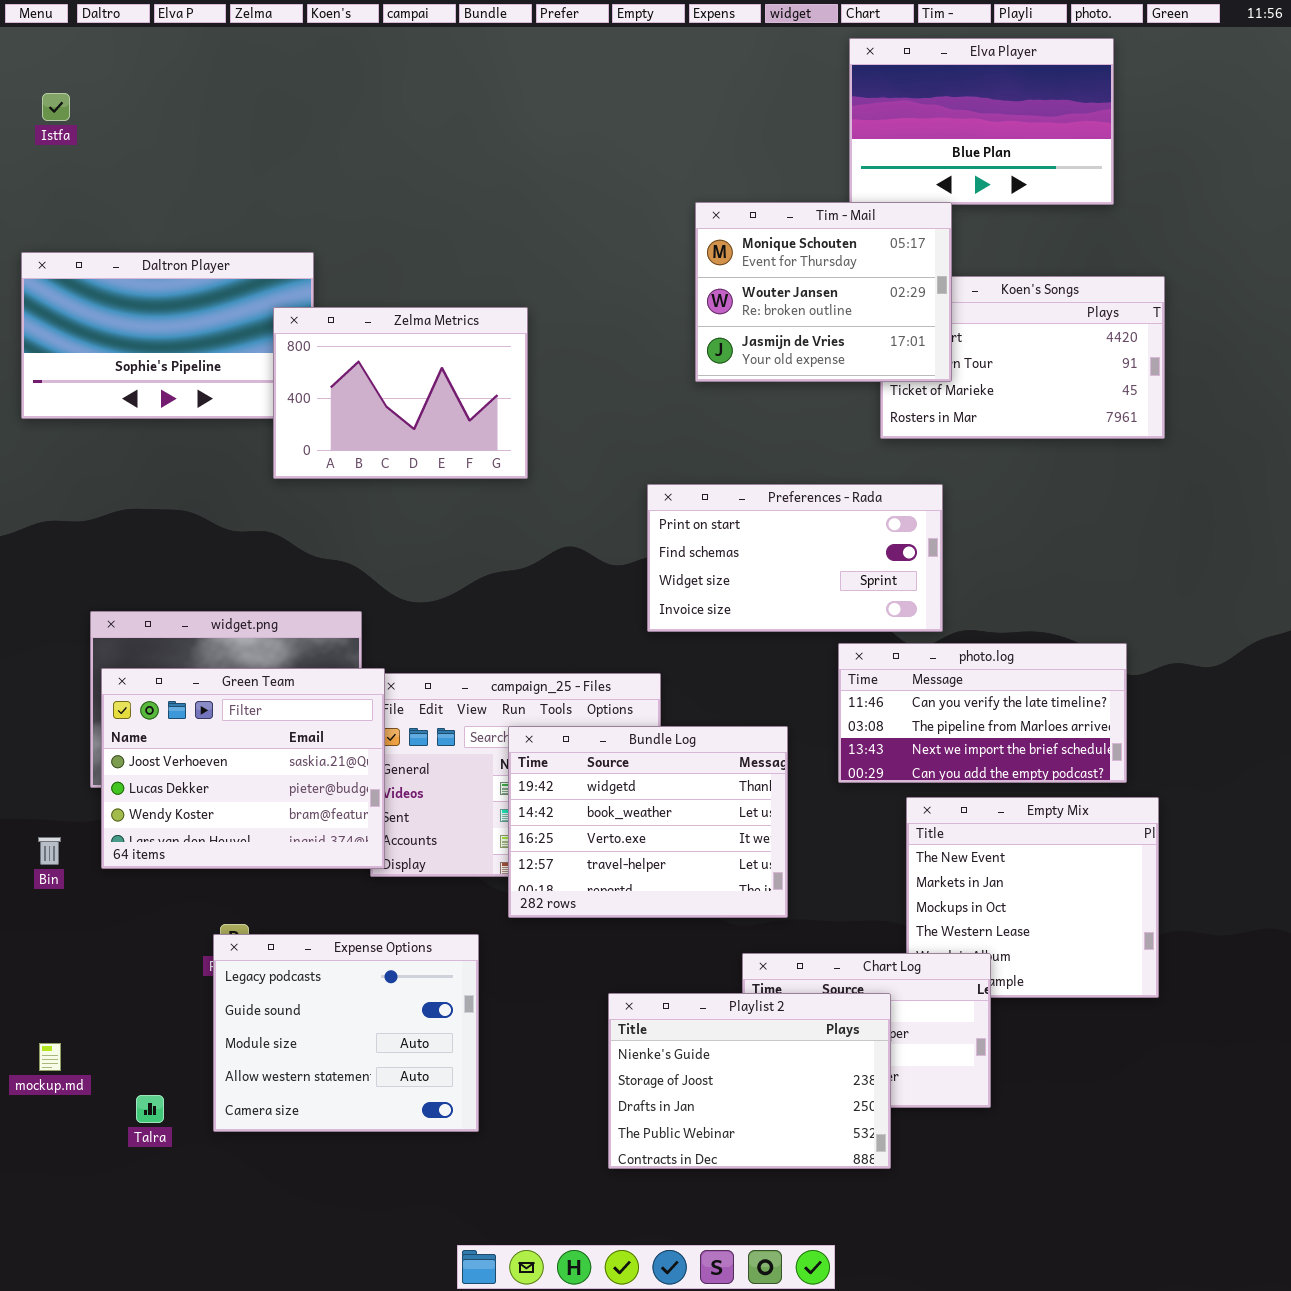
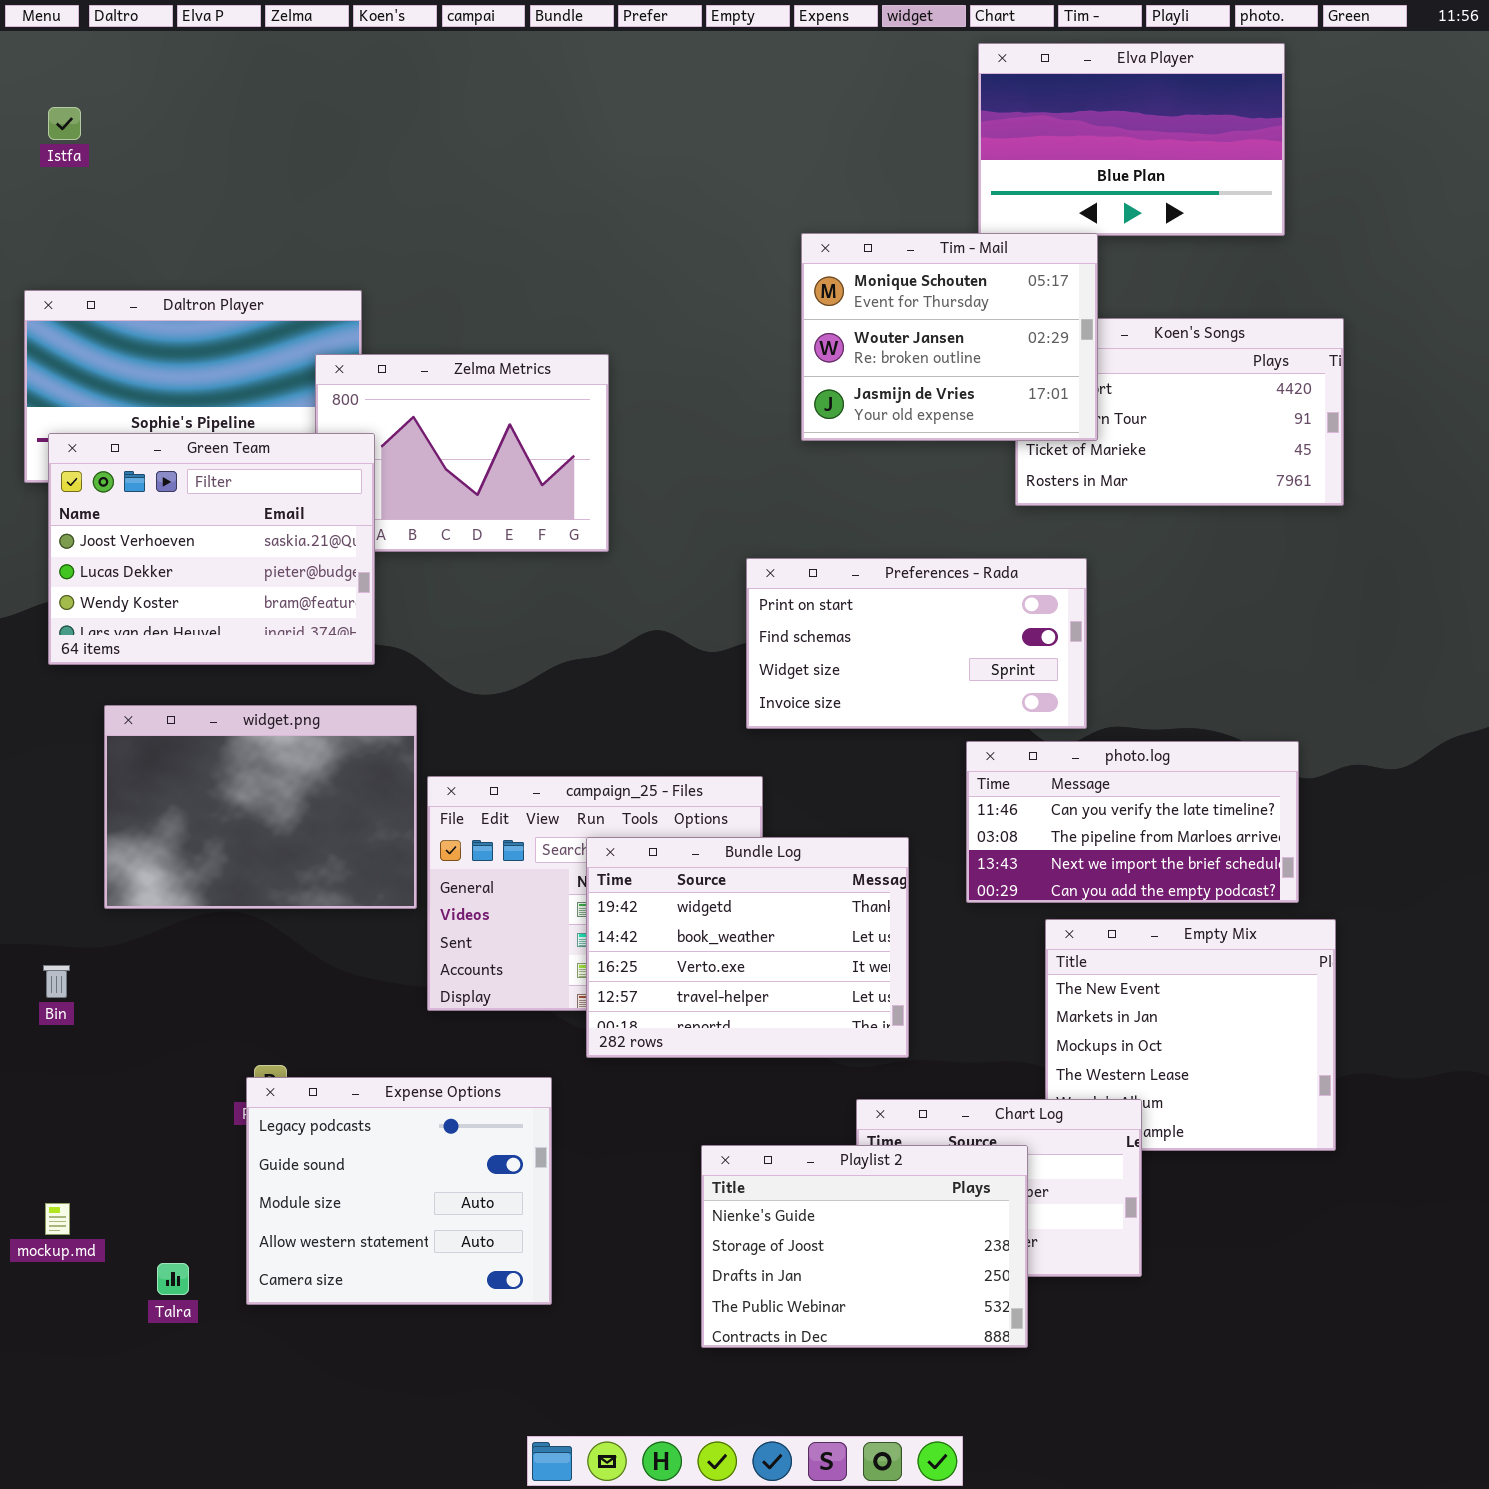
Green Team: [101,668,385,869] -> [48,433,375,665], moved

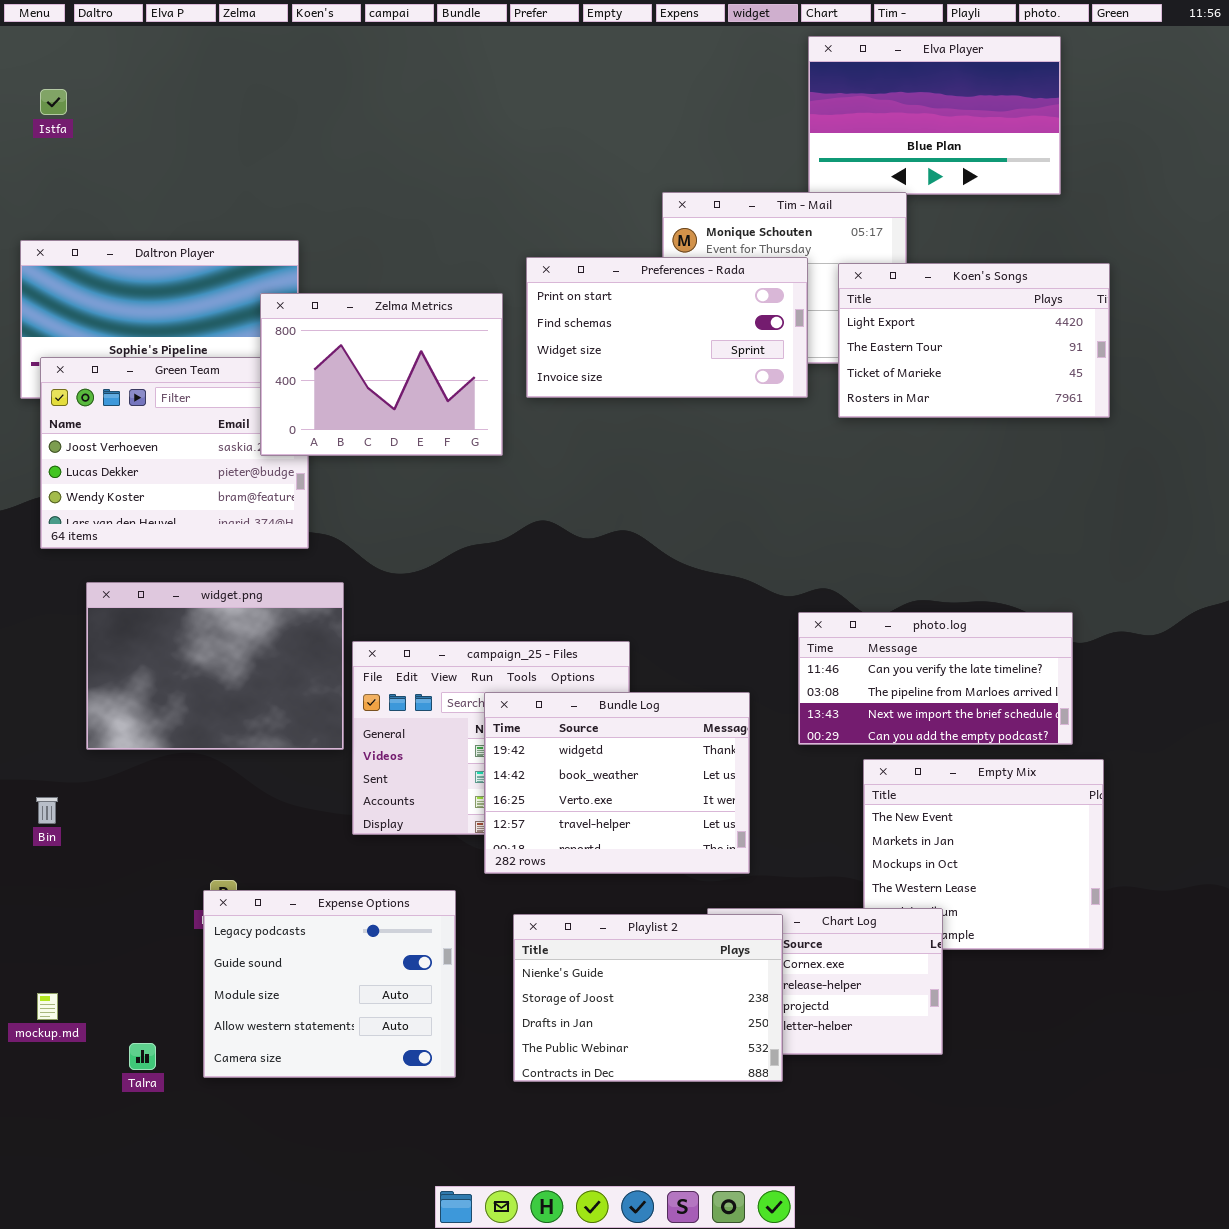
Koen's Songs: [1015,318,1344,506] -> [838,263,1110,418], raised
Zelma Metrics: [315,354,609,552] -> [260,293,503,456], raised
Preferences - Rada: [746,558,1087,729] -> [526,257,808,398], moved
Playlist 2: [701,1145,1028,1348] -> [513,914,783,1082], moved

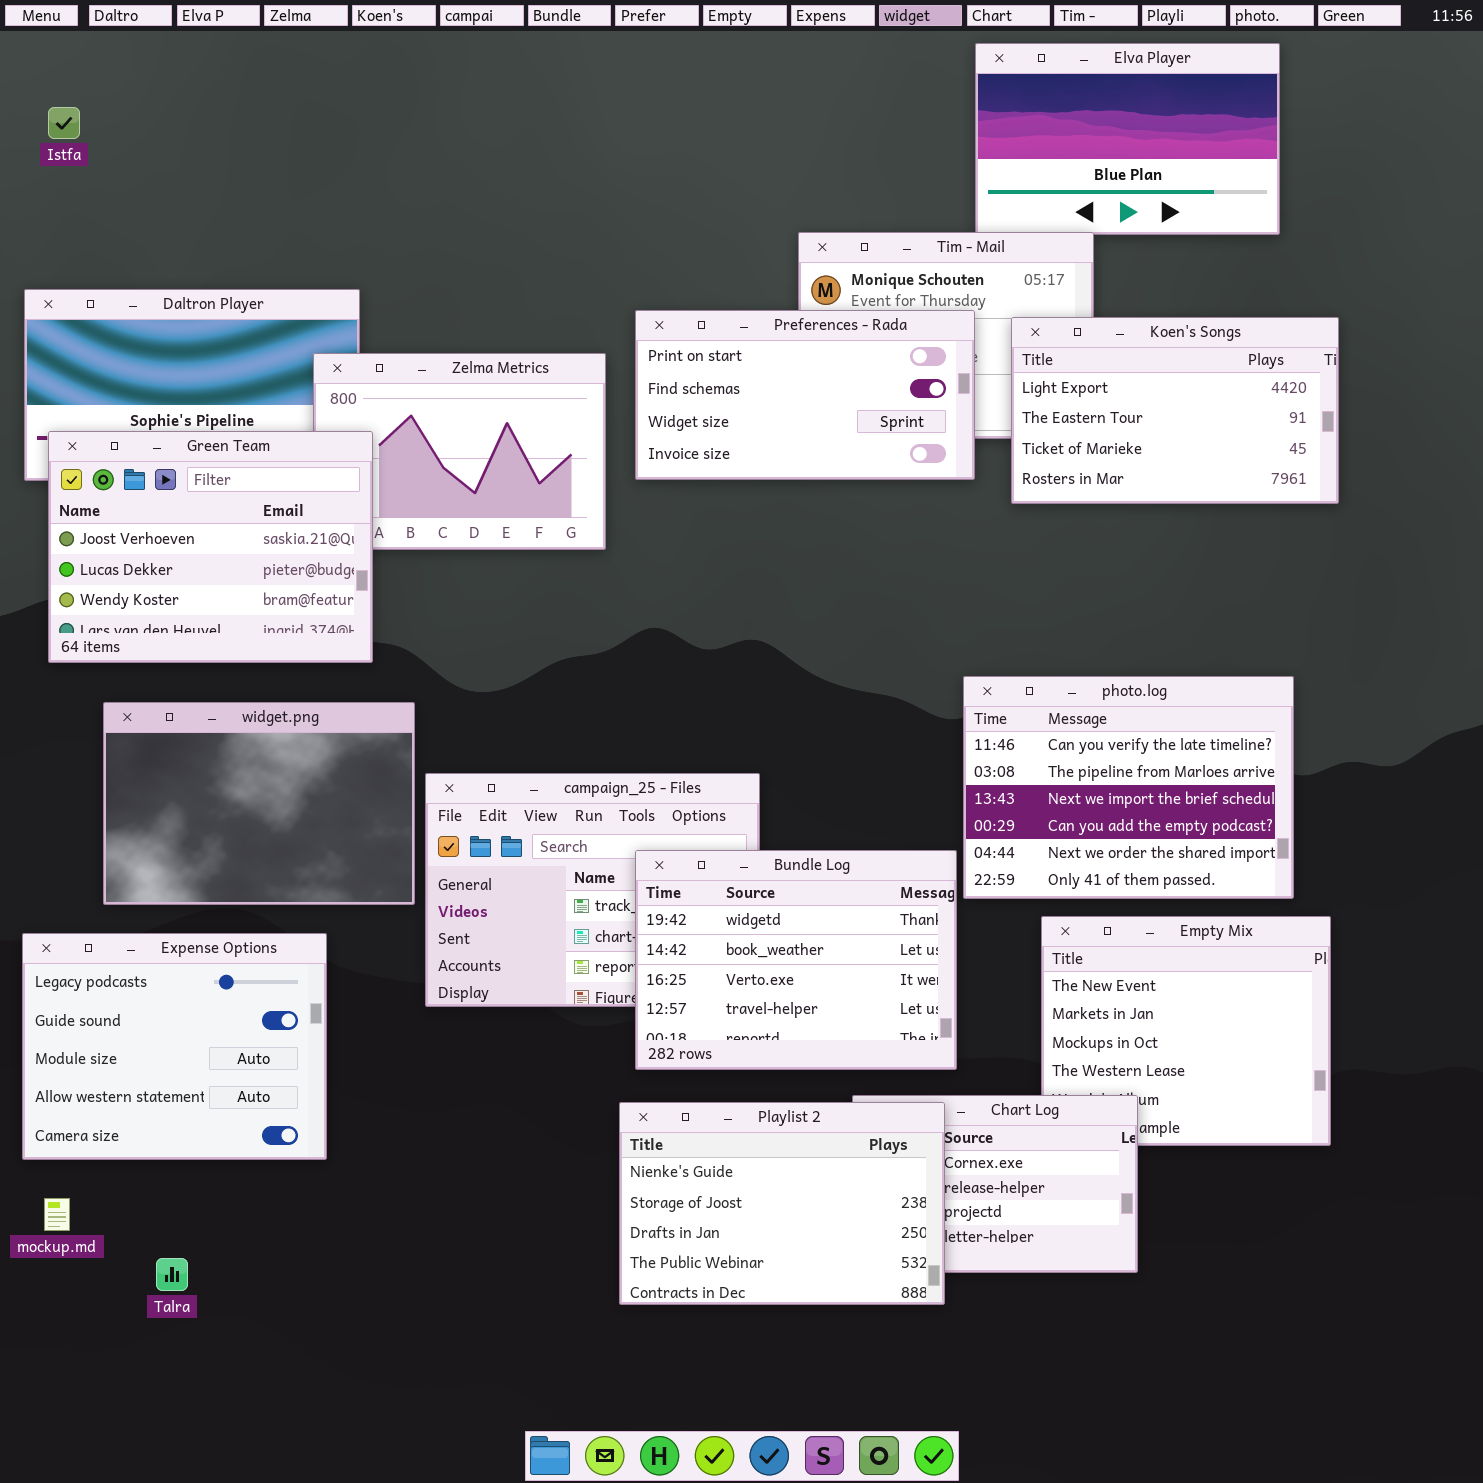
Green Team: [40,357,309,549] -> [48,431,373,663], raised
photo.log: [798,612,1073,745] -> [963,676,1294,899], resized
Bundle Log: [484,692,750,874] -> [635,850,957,1070], moved
Expense Options: [203,890,456,1078] -> [22,933,327,1160], moved

